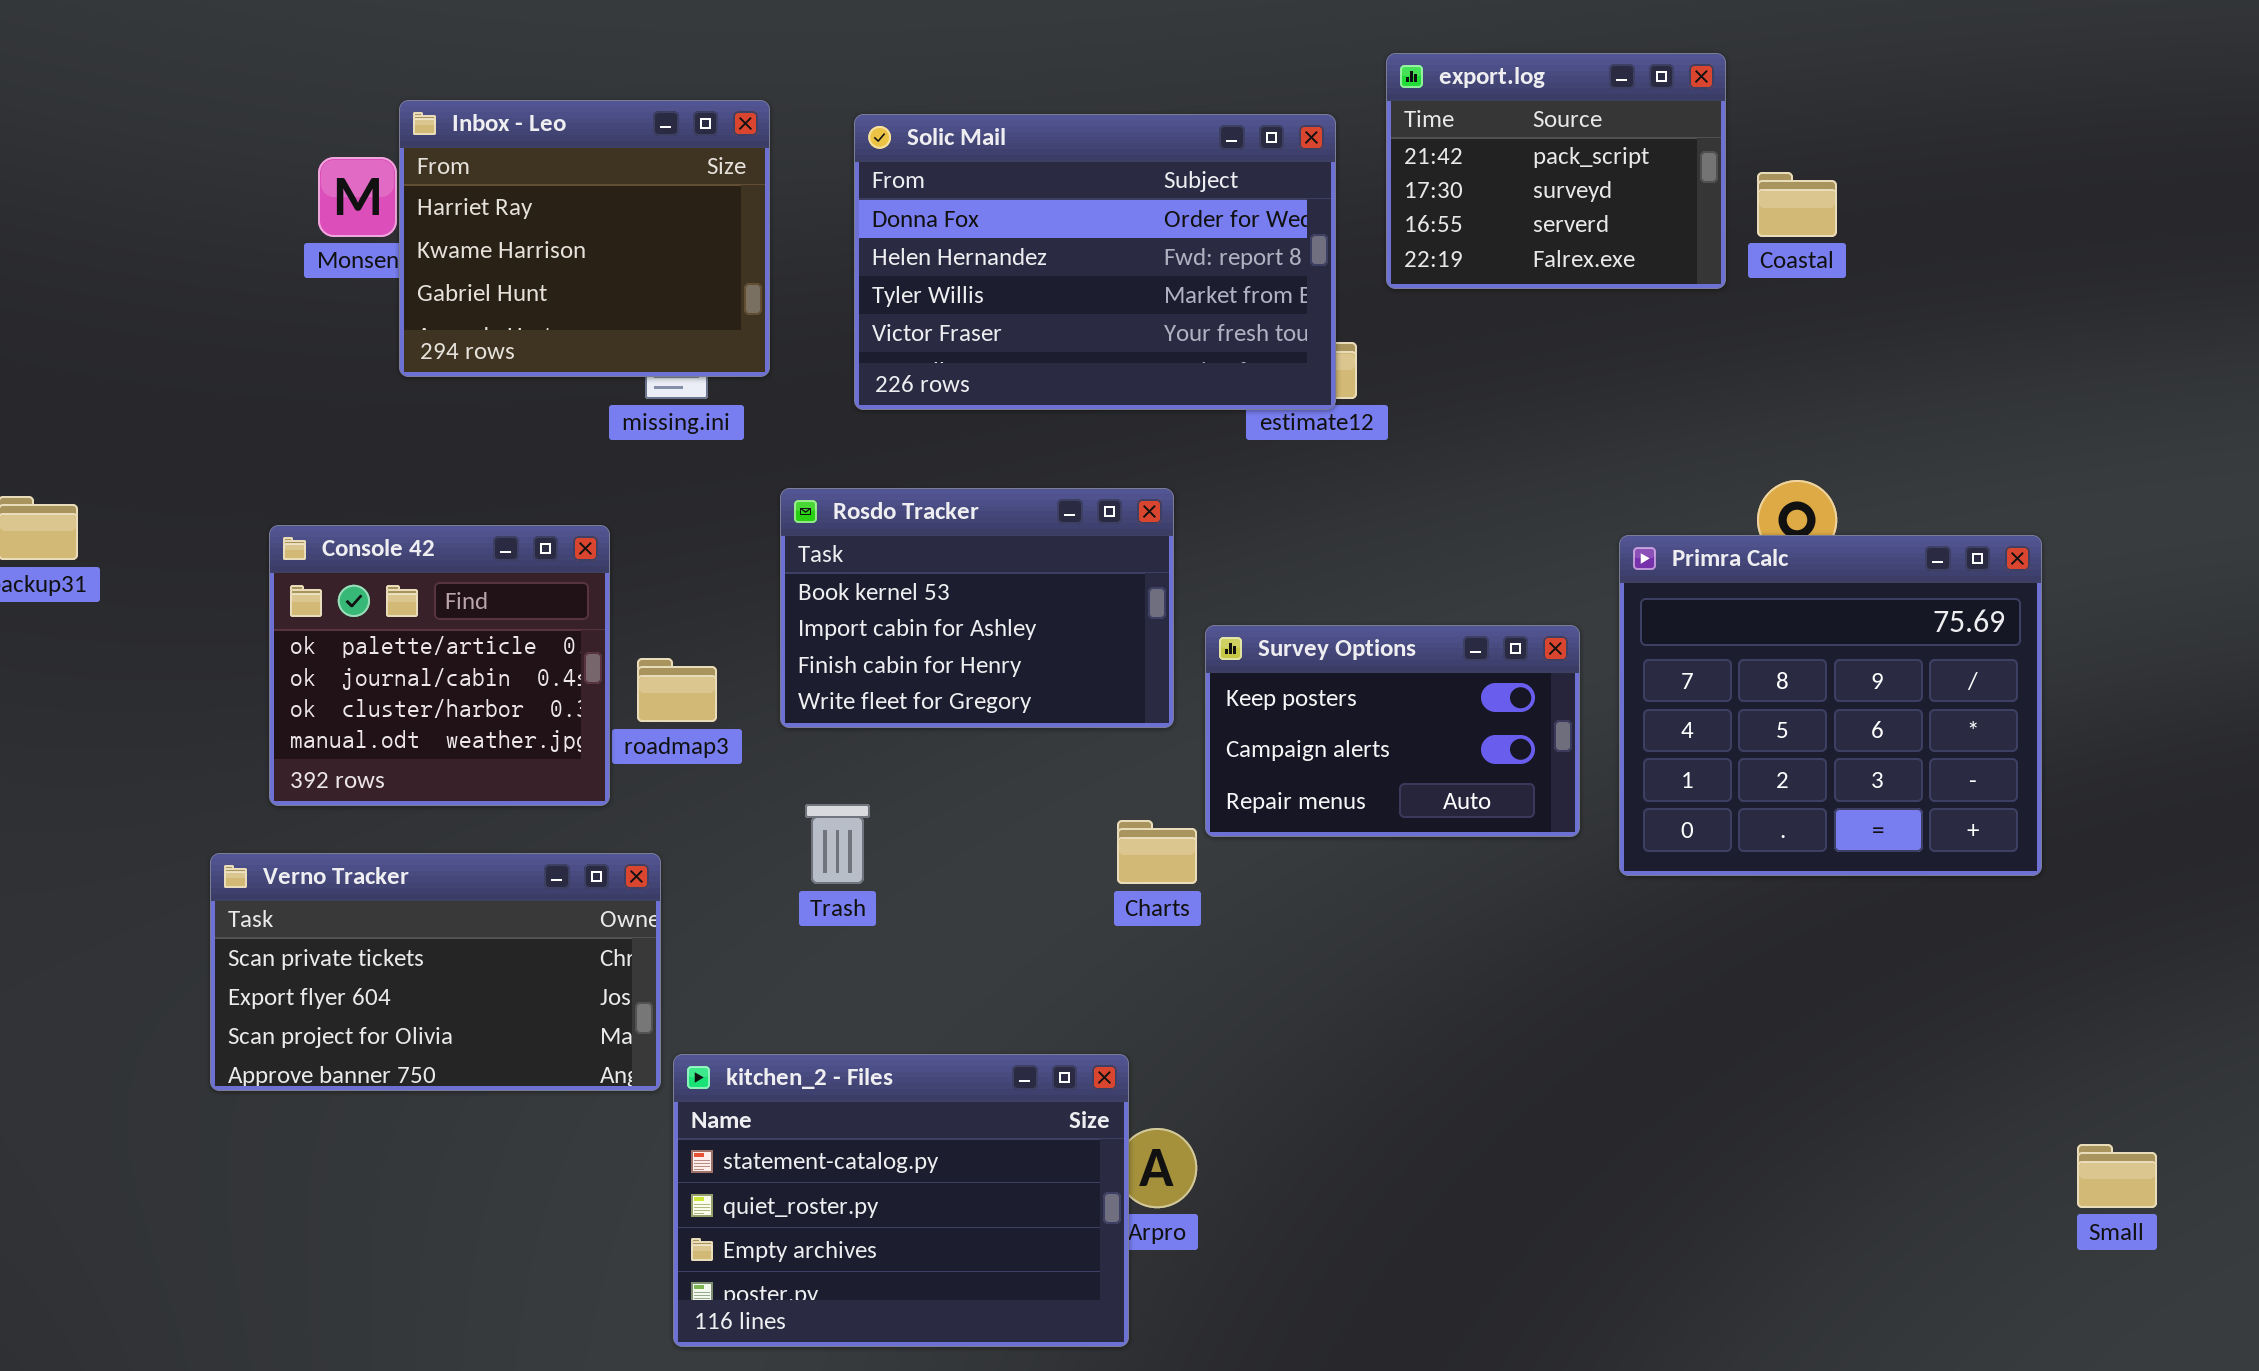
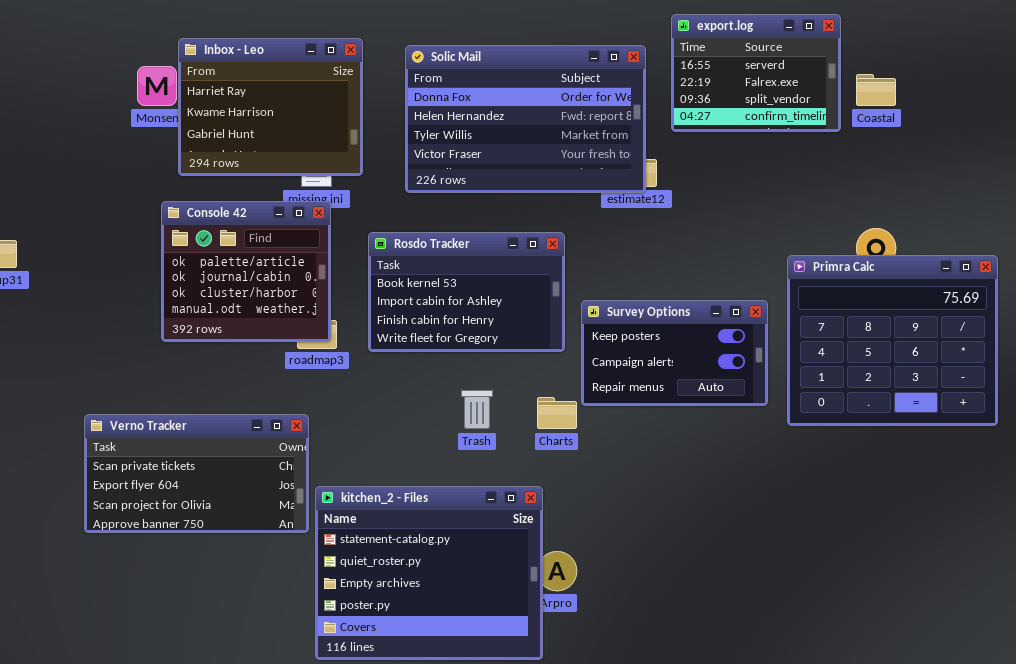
export.log: [1386,53,1726,289] -> [671,14,841,132], scrolled down 2 rows
Console 42: [269,525,610,806] -> [161,201,331,342], moved
Trash: [805,804,870,884] -> [461,390,493,429], moved
kitchen_2 - Files: [673,1054,1129,1347] -> [315,486,543,660], resized

